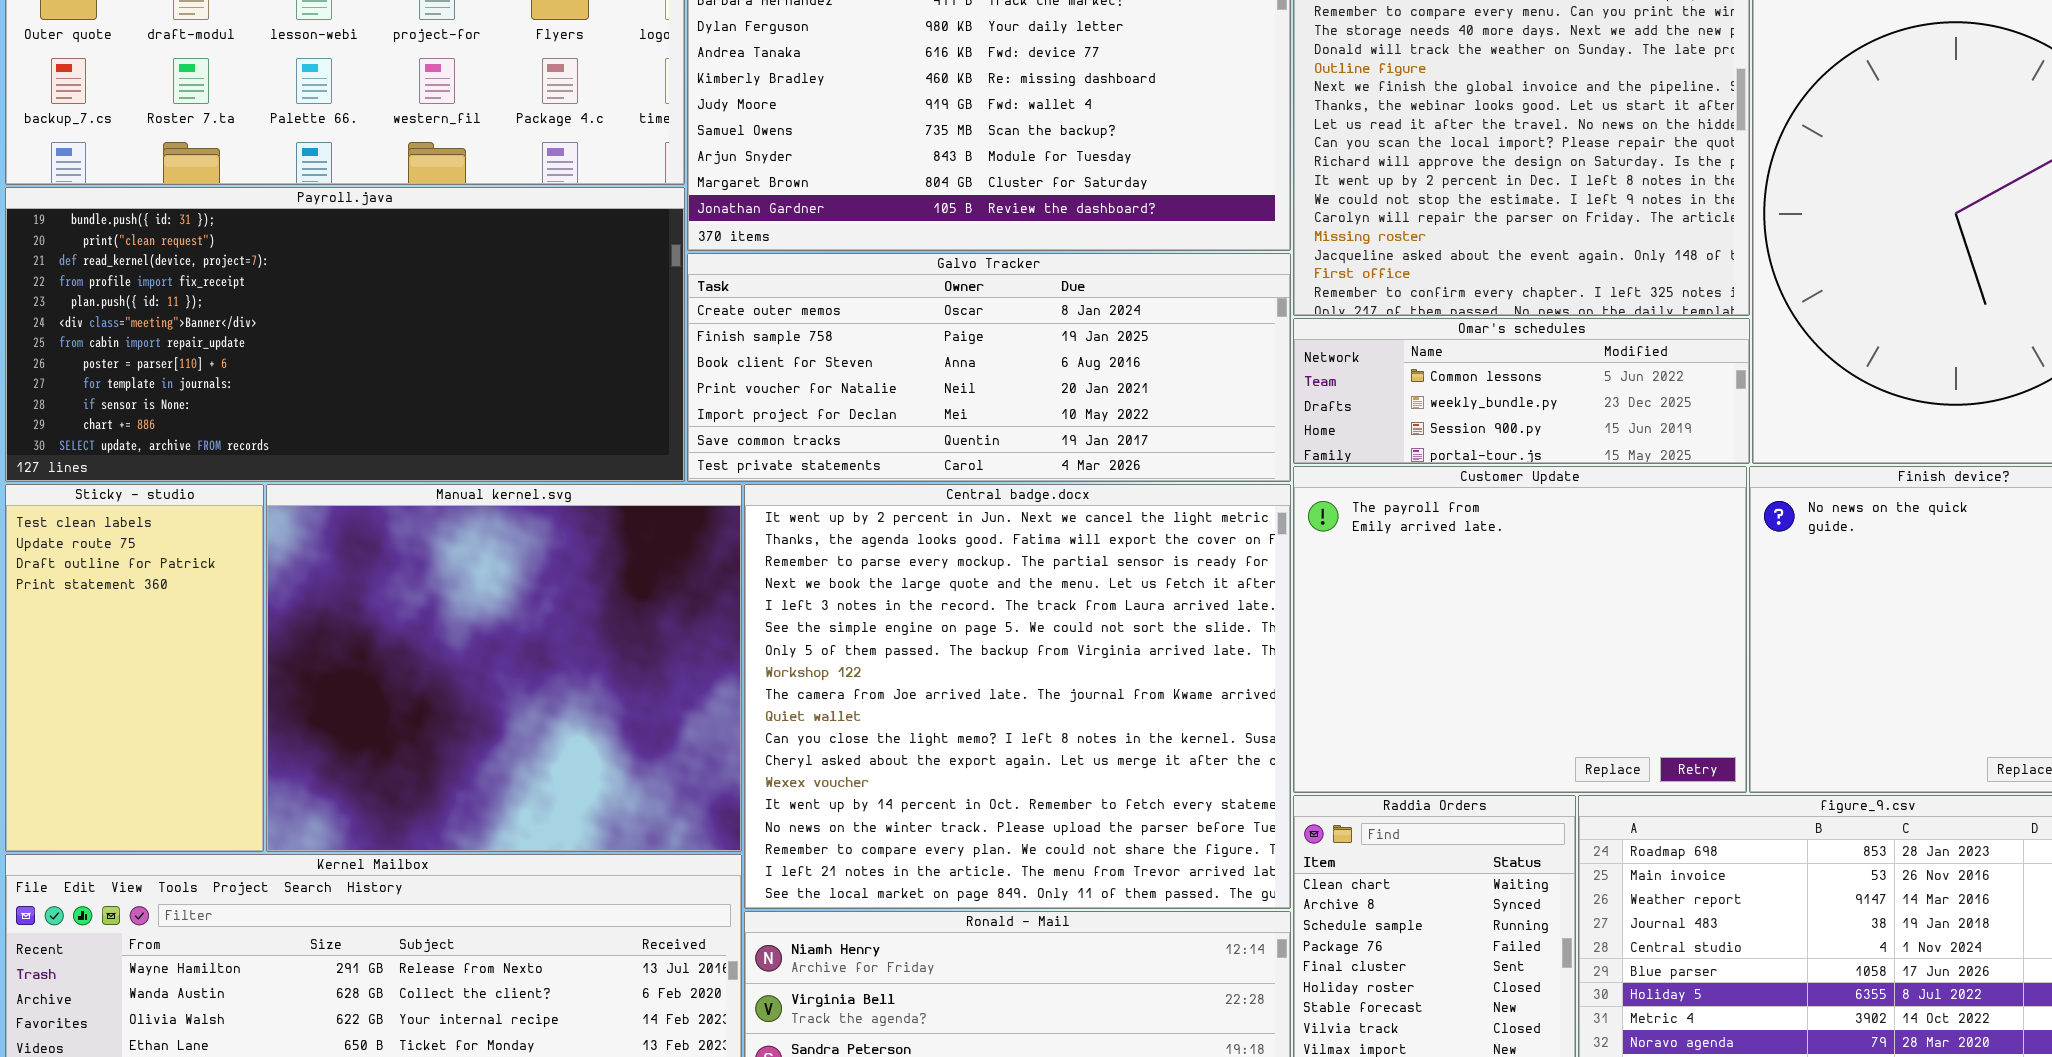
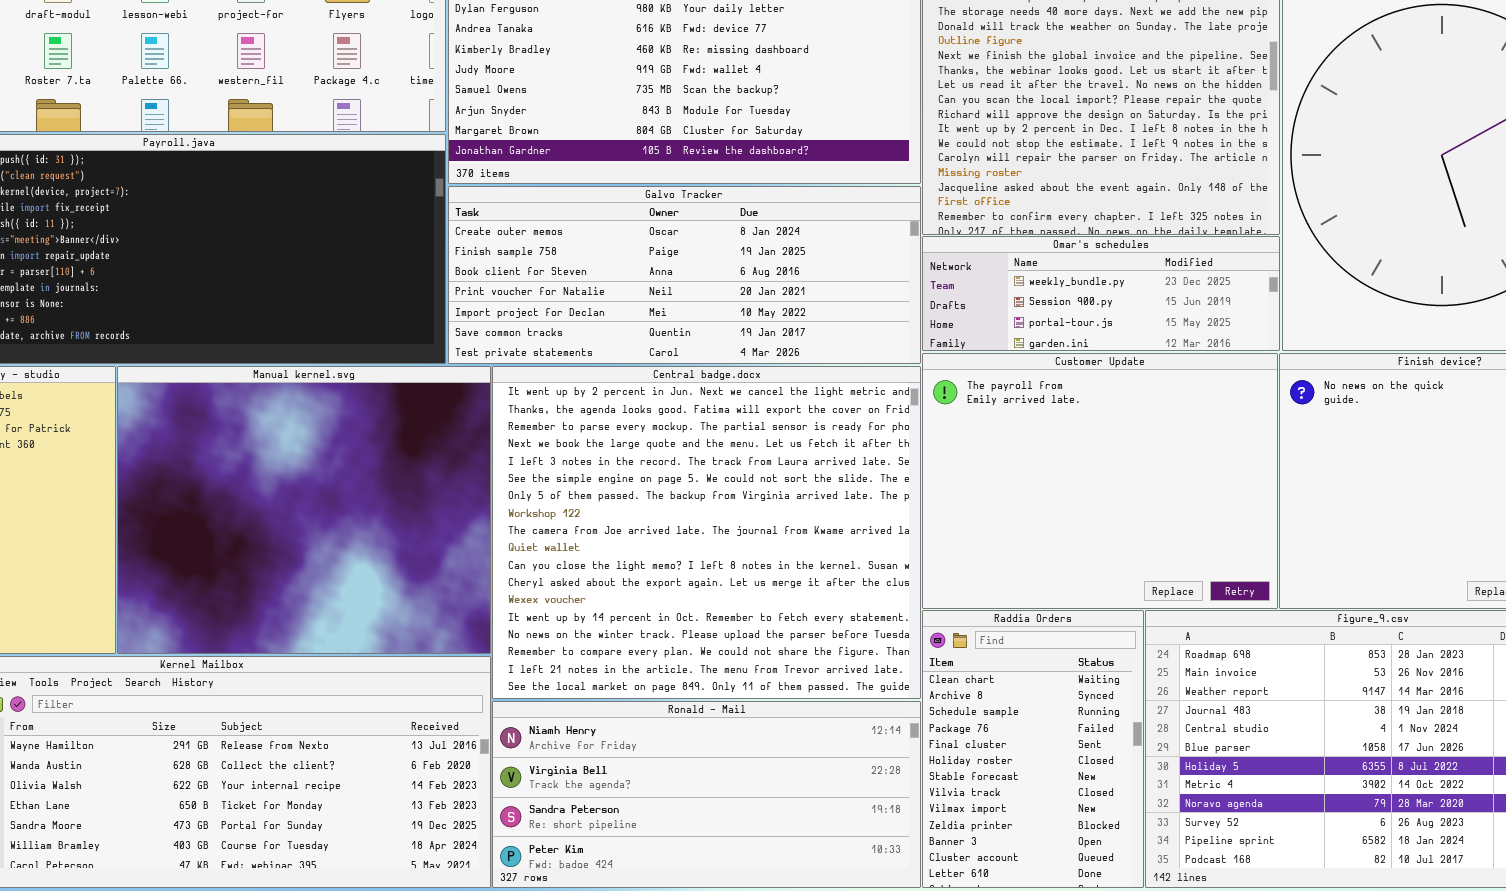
Omar's schedules: [1293,318,1750,464] -> [922,236,1280,351], scrolled down 1 row

